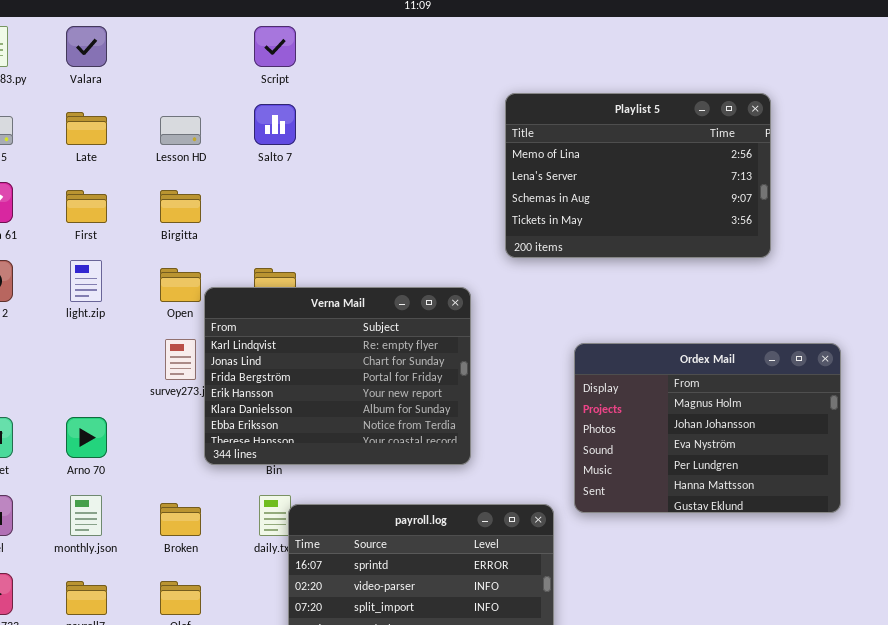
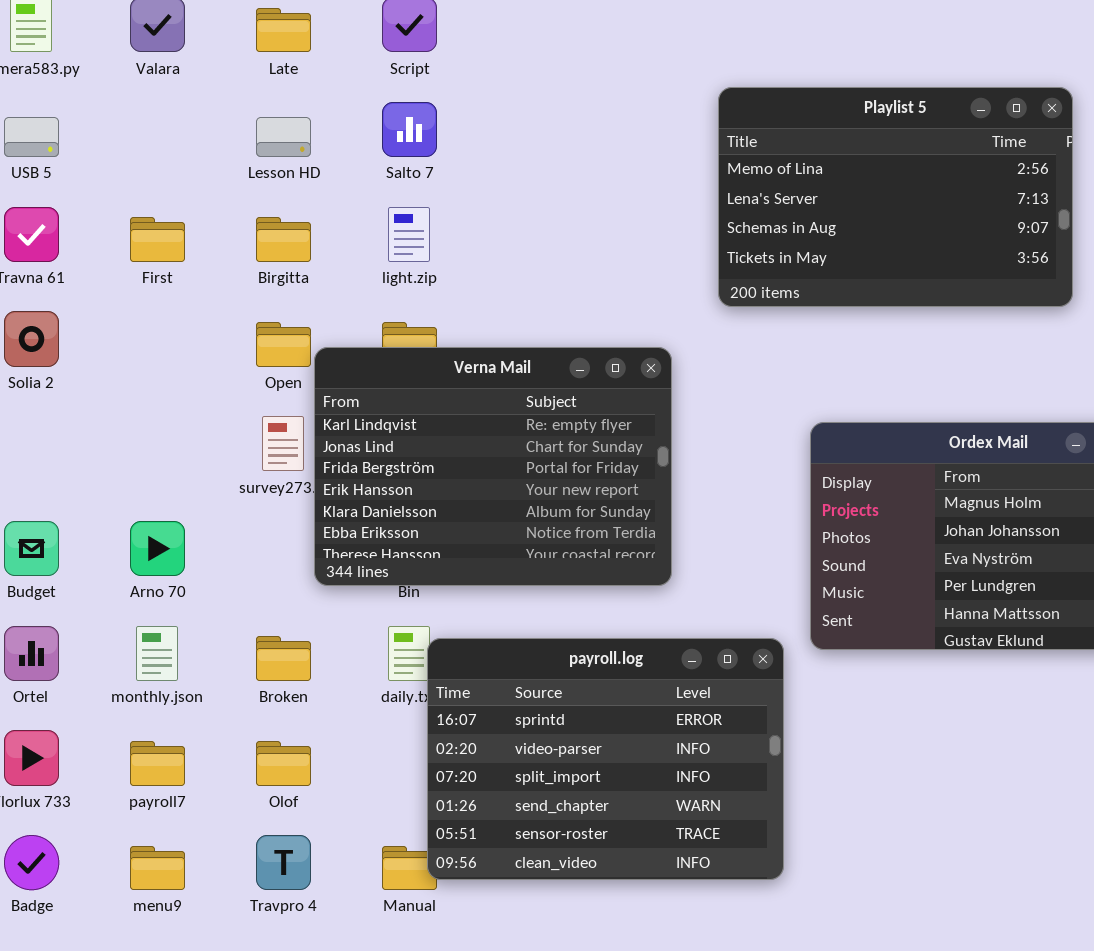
Late: [66,112,107,145] -> [256,8,311,52], moved
light.zip: [70,260,102,302] -> [388,207,430,262], moved

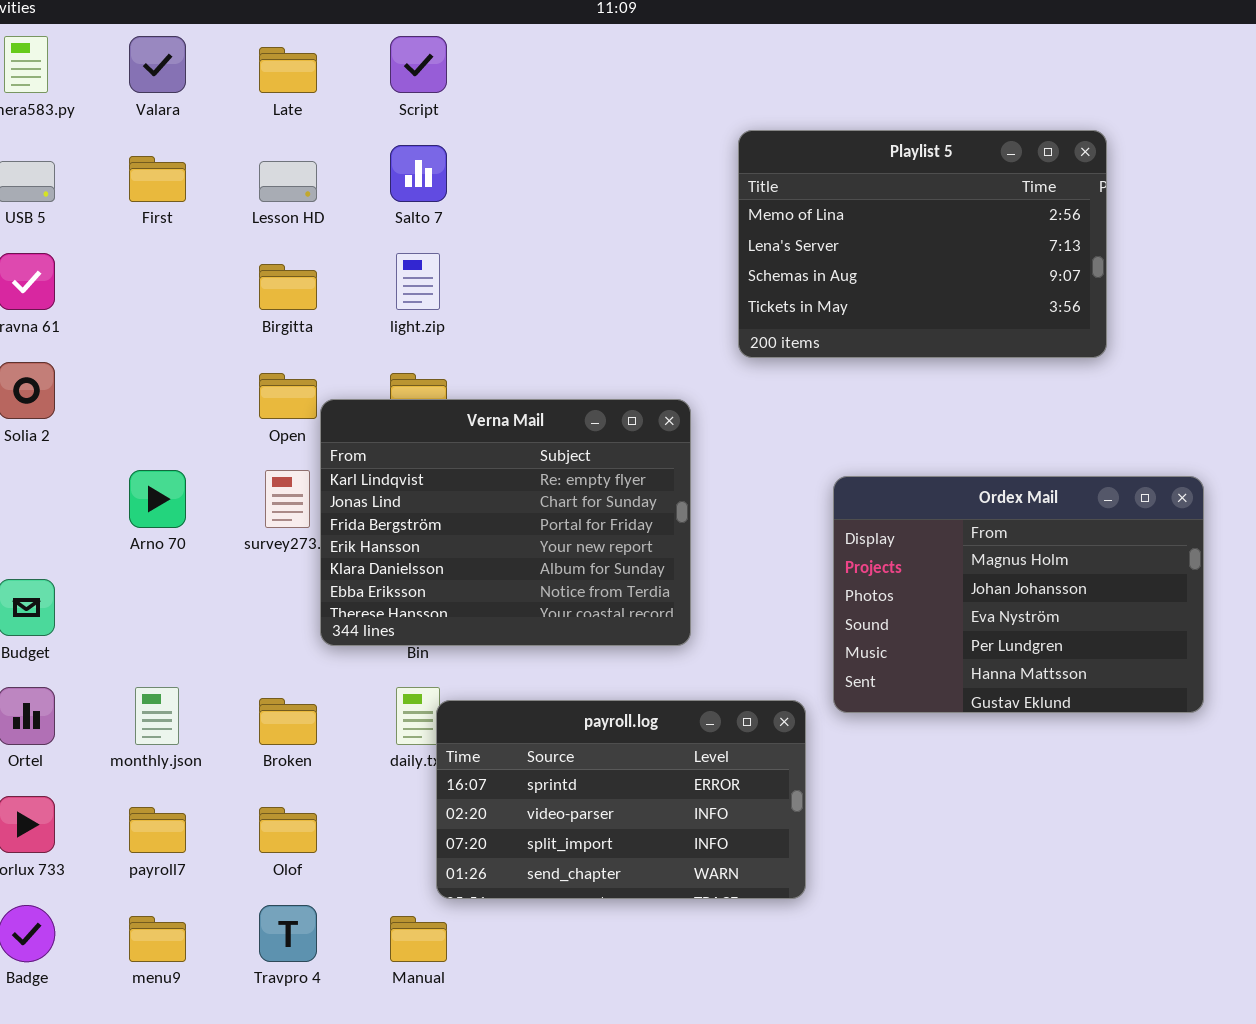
First: [130,217,185,262] -> [129,156,186,202], moved
Arno 70: [130,521,185,576] -> [129,470,186,528], moved
payroll.log: [427,638,784,880] -> [436,700,806,899], resized

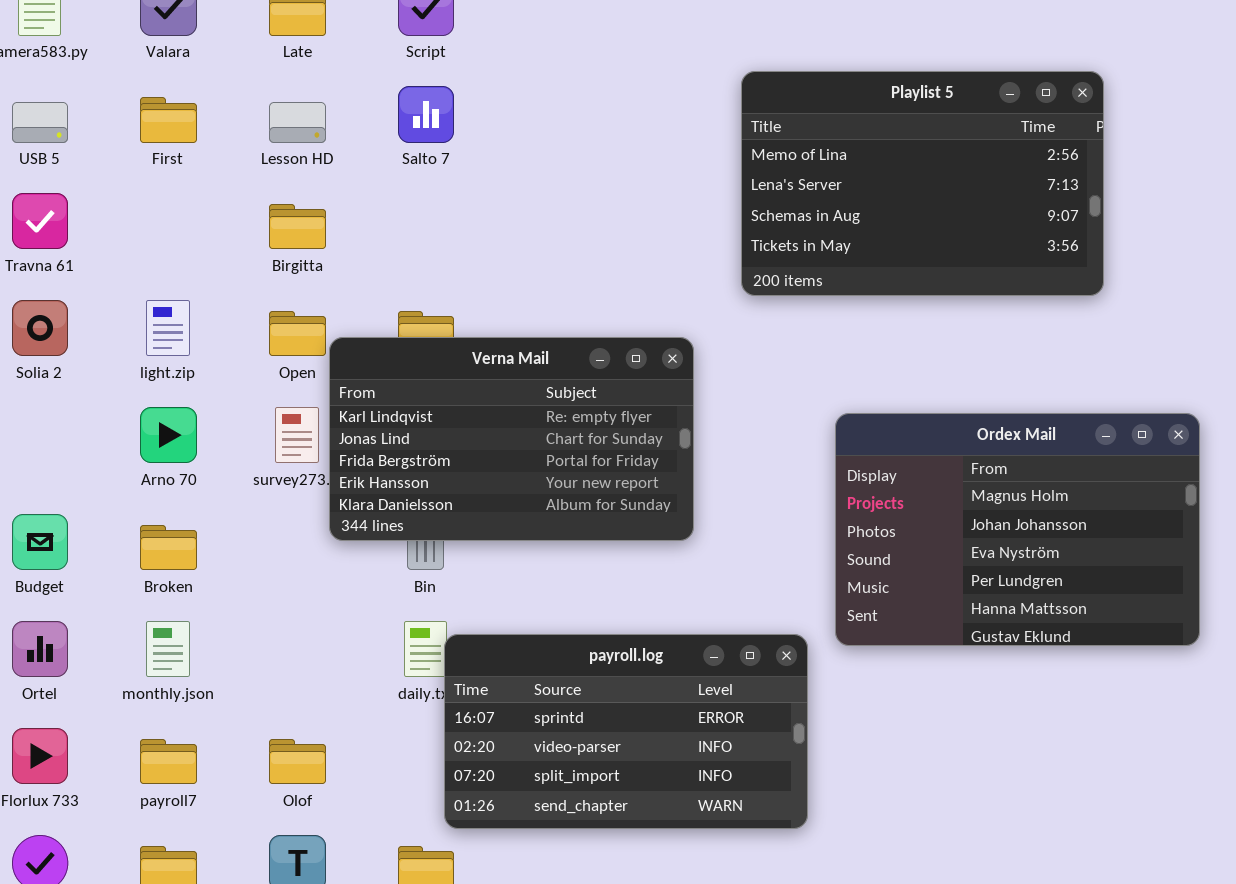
light.zip: [396,253,440,310] -> [146,300,190,356], moved
Verna Mail: [320,399,691,646] -> [329,337,694,541], resized
Broken: [259,698,317,745] -> [140,525,197,570], moved

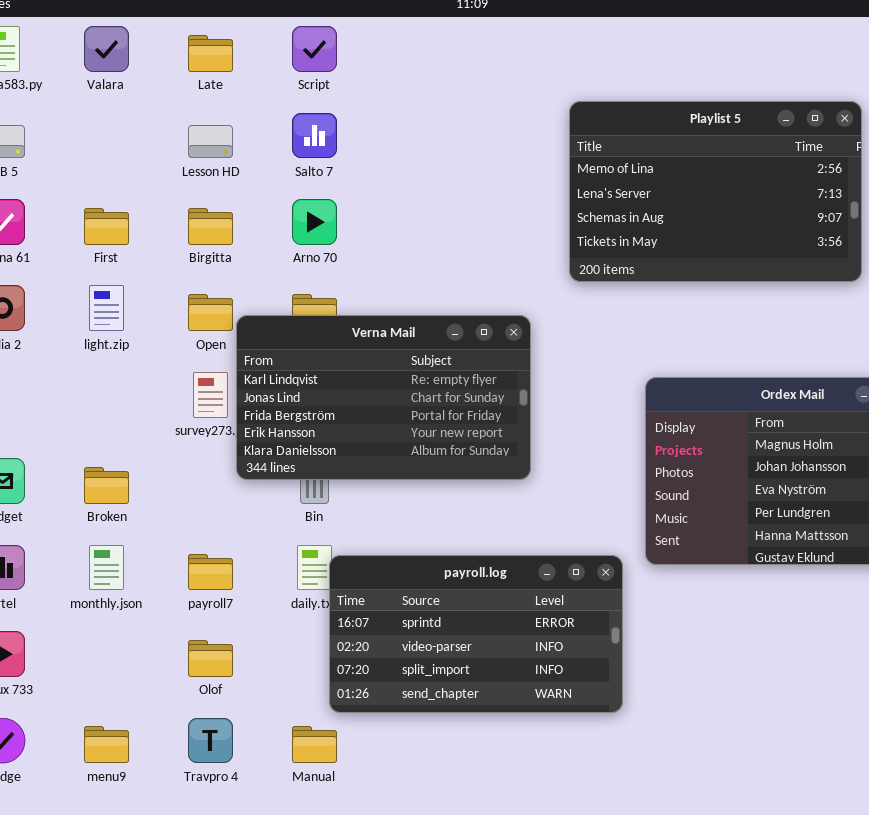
First: [140,97,197,143] -> [84,208,129,245], moved
Arno 70: [140,407,197,463] -> [292,199,337,245], moved
payroll7: [140,739,197,784] -> [188,554,233,590], moved

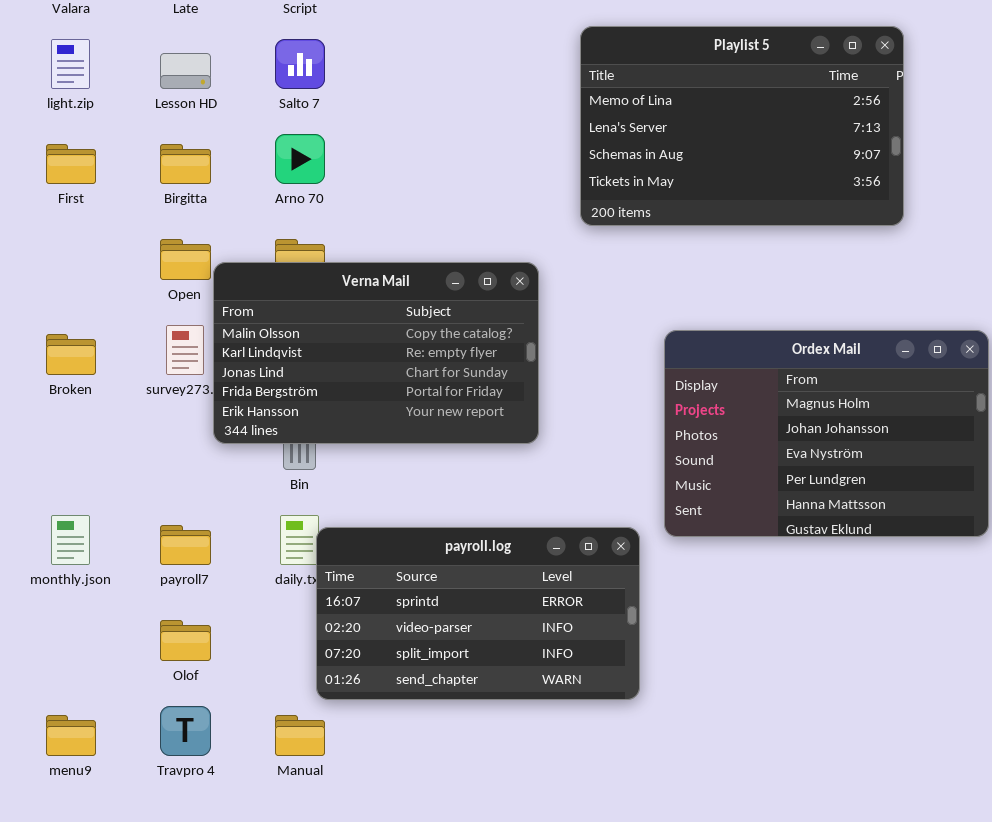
light.zip: [89,285,124,331] -> [51,39,90,89], moved
Verna Mail: [236,315,531,480] -> [213,262,539,444], scrolled up 1 row
Broken: [84,467,129,504] -> [46,334,96,375], moved

